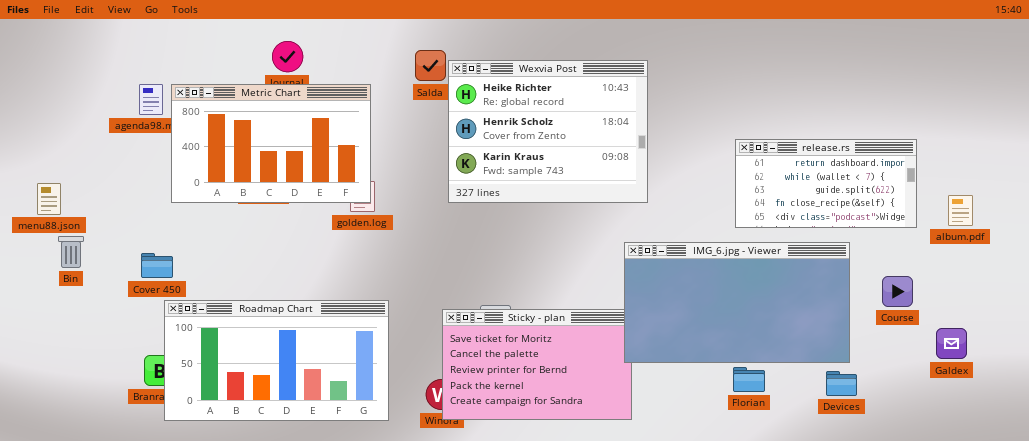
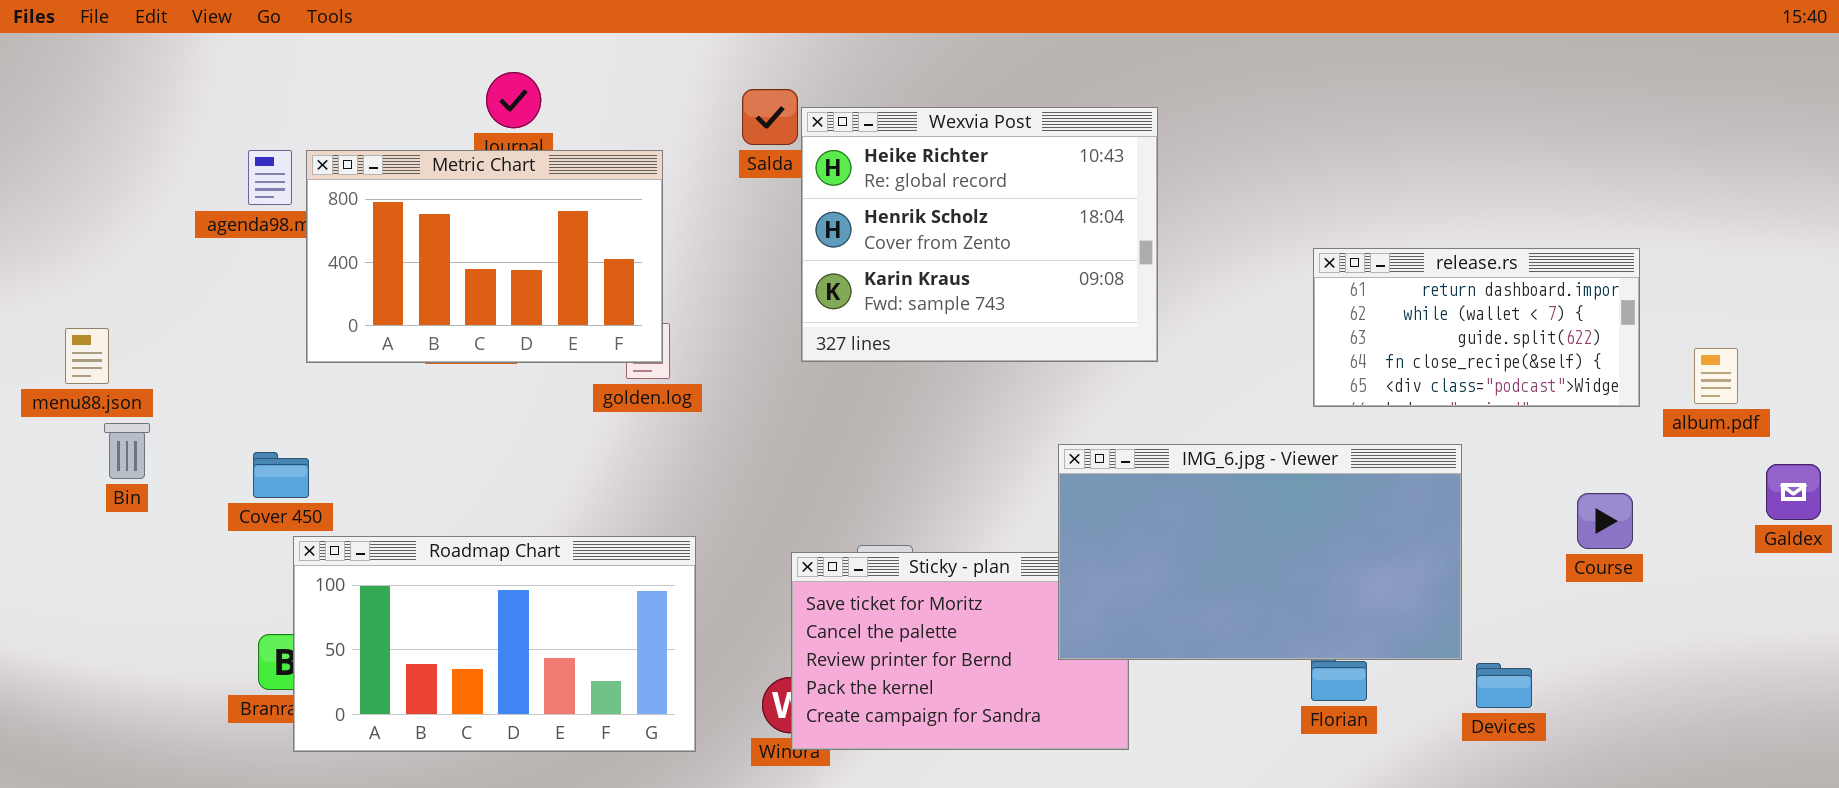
IMG_6.jpg - Viewer: [624,242,850,363] -> [1058,444,1462,660], moved
Galdex: [936,328,967,359] -> [1766,464,1821,520], moved

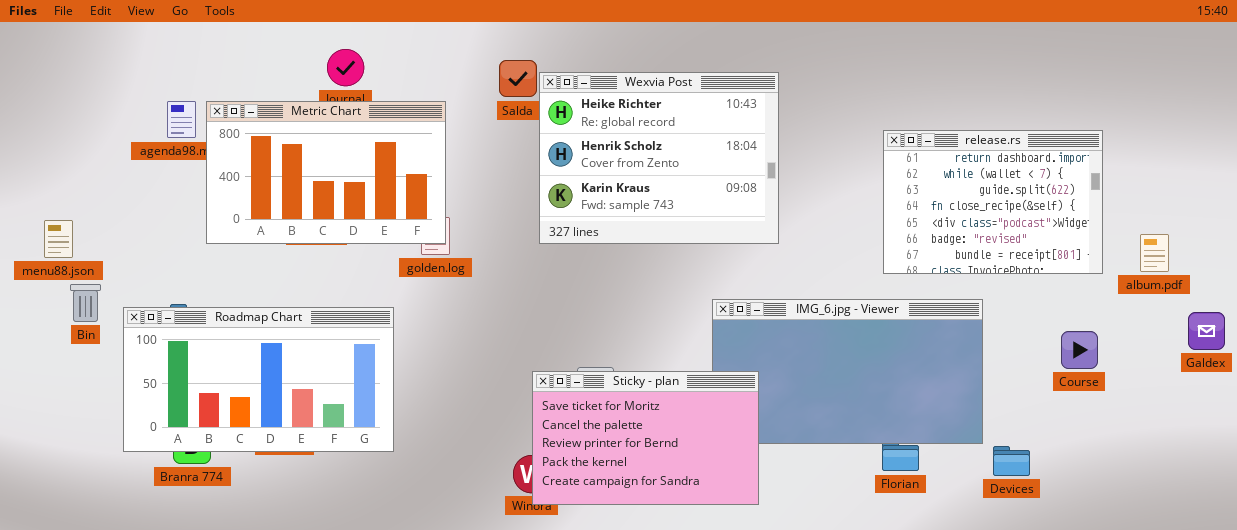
release.rs: [1313,248,1640,407] -> [883,130,1103,274], resized
Roadmap Chart: [293,536,696,752] -> [123,307,394,452], moved
Sticky - plan: [791,552,1129,750] -> [532,371,759,505], raised

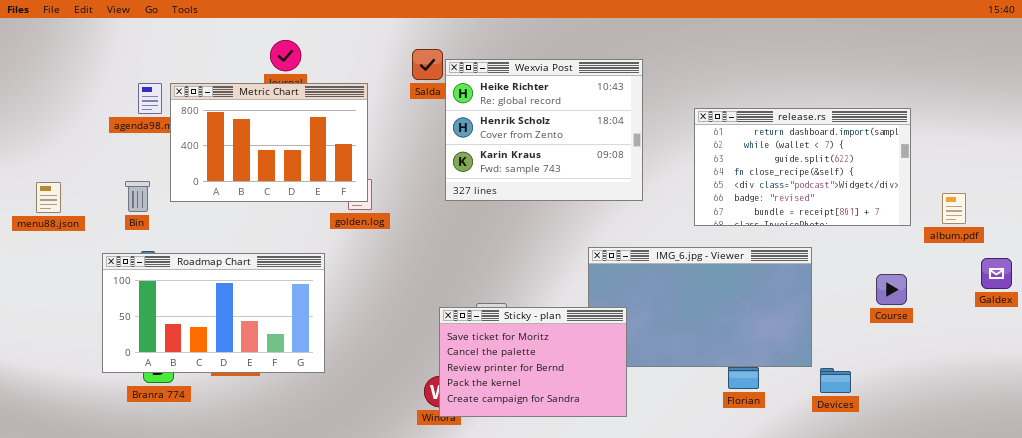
release.rs: [883,130,1103,274] -> [694,108,911,226], resized
Bin: [70,284,101,322] -> [125,181,150,212], moved

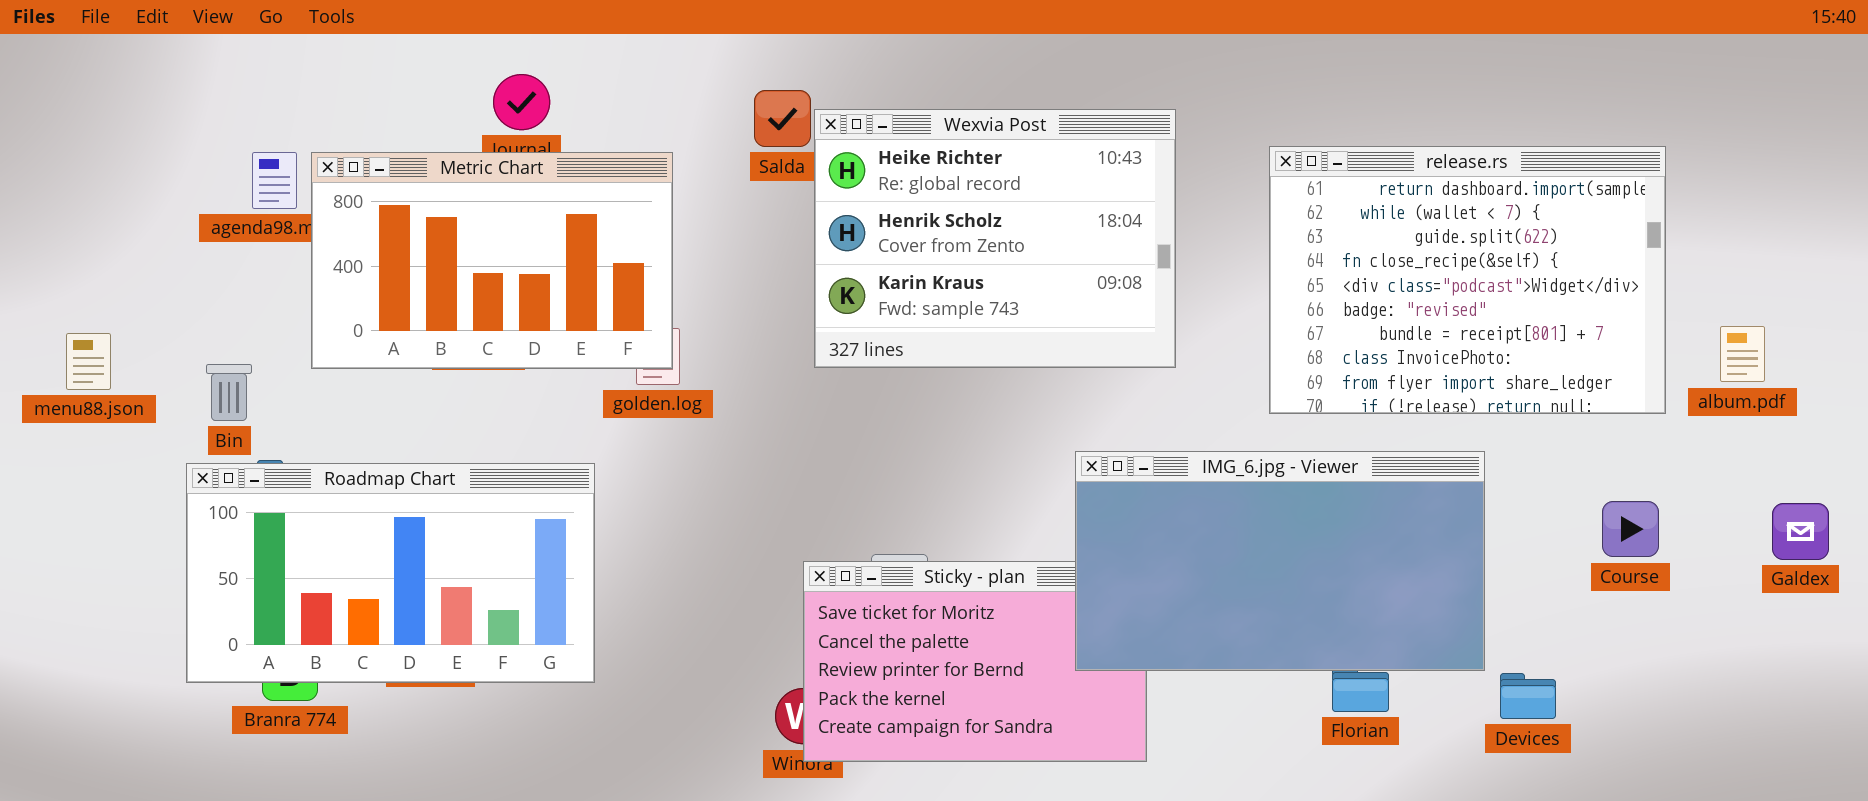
release.rs: [694,108,911,226] -> [1269,146,1666,414], resized
Bin: [125,181,150,212] -> [206,364,252,421], moved
album.pdf: [942,193,966,224] -> [1720,326,1765,382], moved
IMG_6.jpg - Viewer: [588,247,812,367] -> [1075,451,1485,671], raised
Galdex: [981,258,1012,289] -> [1772,503,1829,560], moved

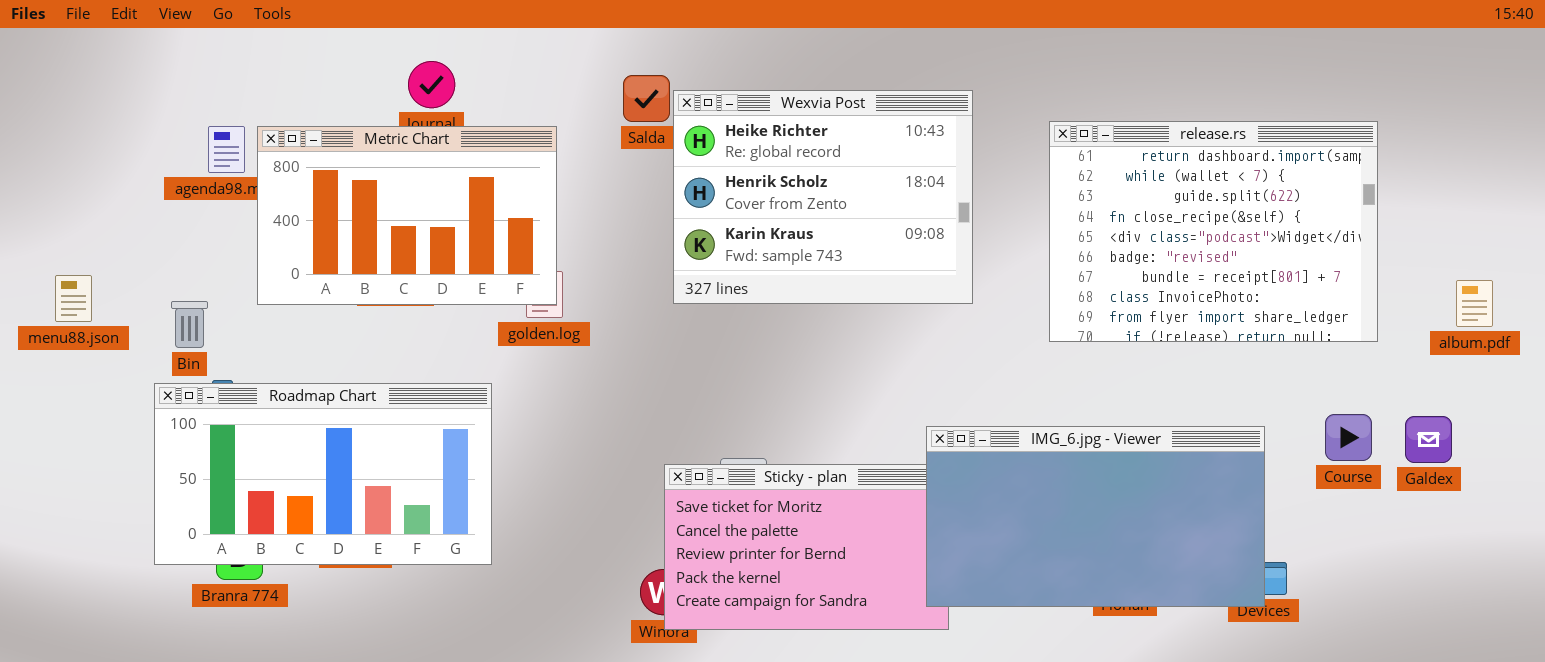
album.pdf: [1720,326,1765,382] -> [1456,280,1493,327], moved
IMG_6.jpg - Viewer: [1075,451,1485,671] -> [926,426,1265,607], moved
Galdex: [1772,503,1829,560] -> [1405,416,1452,463], moved

